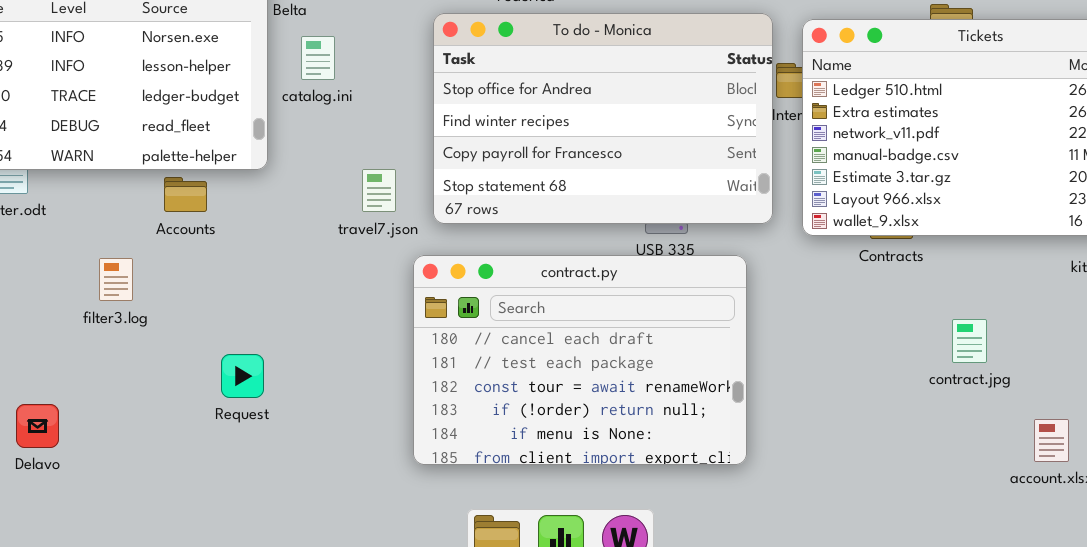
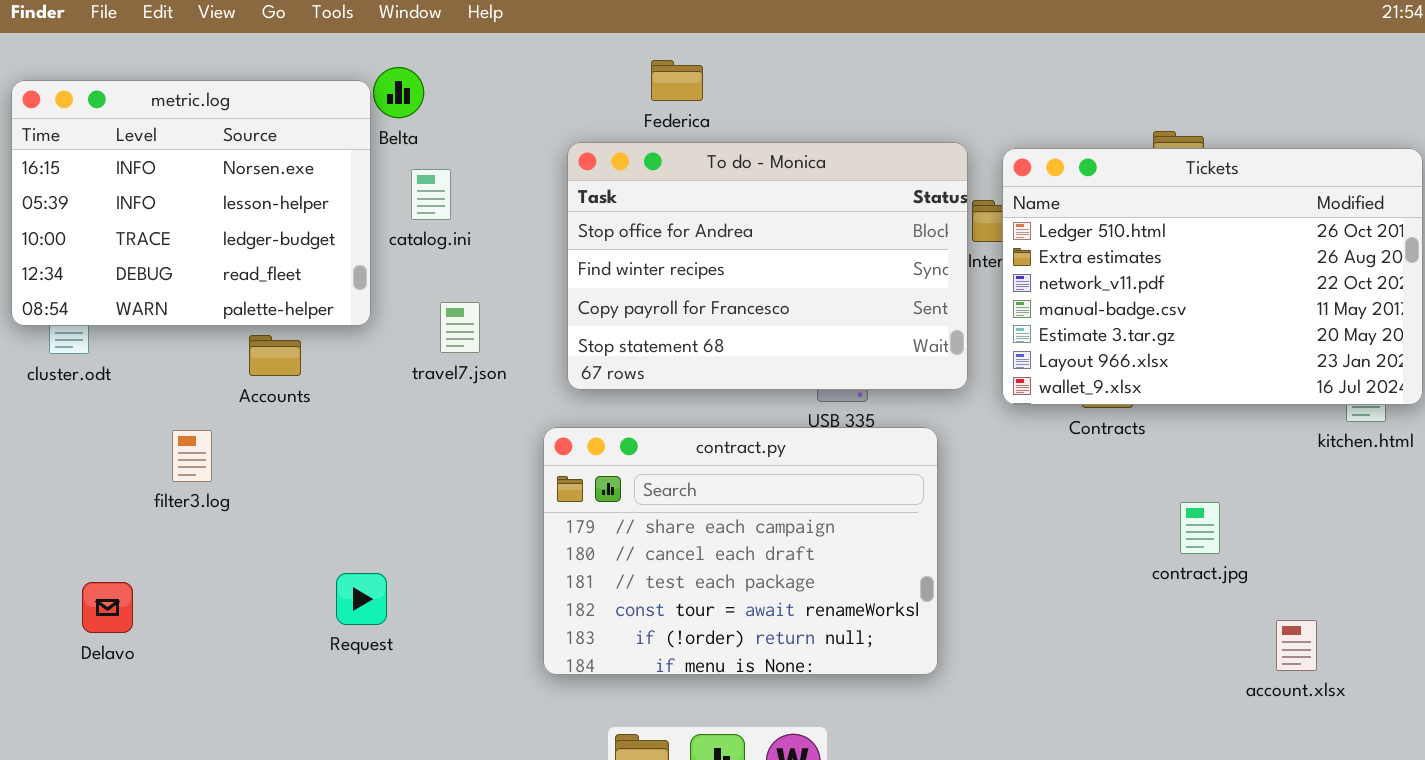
travel7.json: [362,169,396,212] -> [440,302,480,353], moved
contract.py: [413,255,747,465] -> [543,427,938,675], scrolled up 1 row
Request: [221,354,264,398] -> [336,573,387,625], moved
Delavo: [16,404,59,448] -> [82,582,133,633], moved

